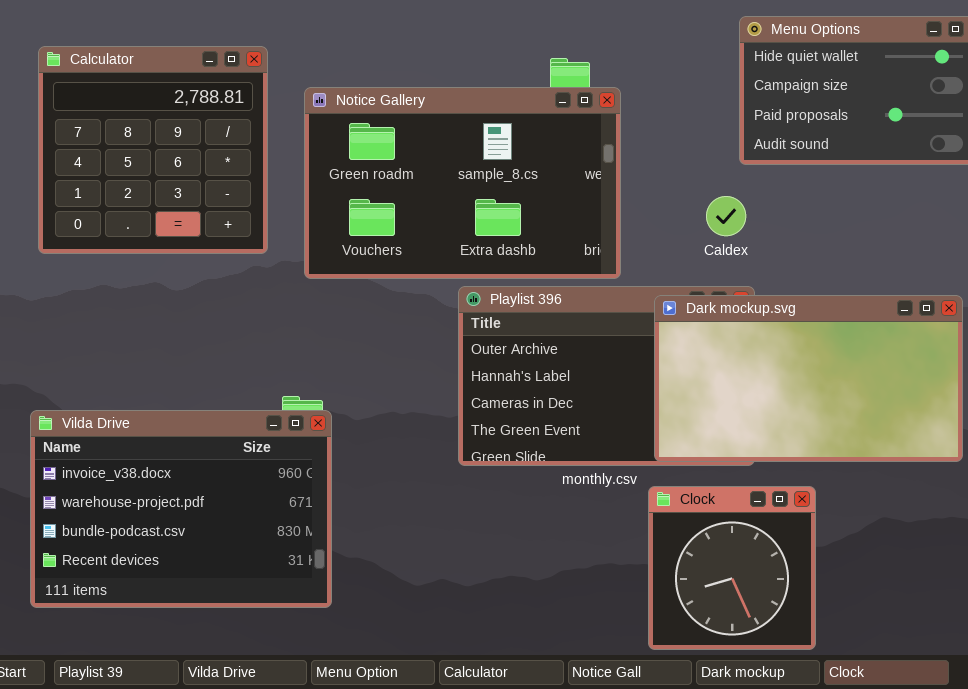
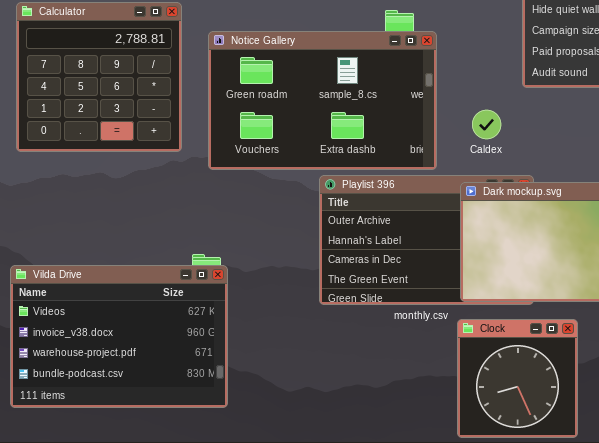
Caldex: [706,196,746,236] -> [472,110,501,139], moved
Vilda Drive: [30,410,332,608] -> [10,265,228,408], scrolled up 1 row

